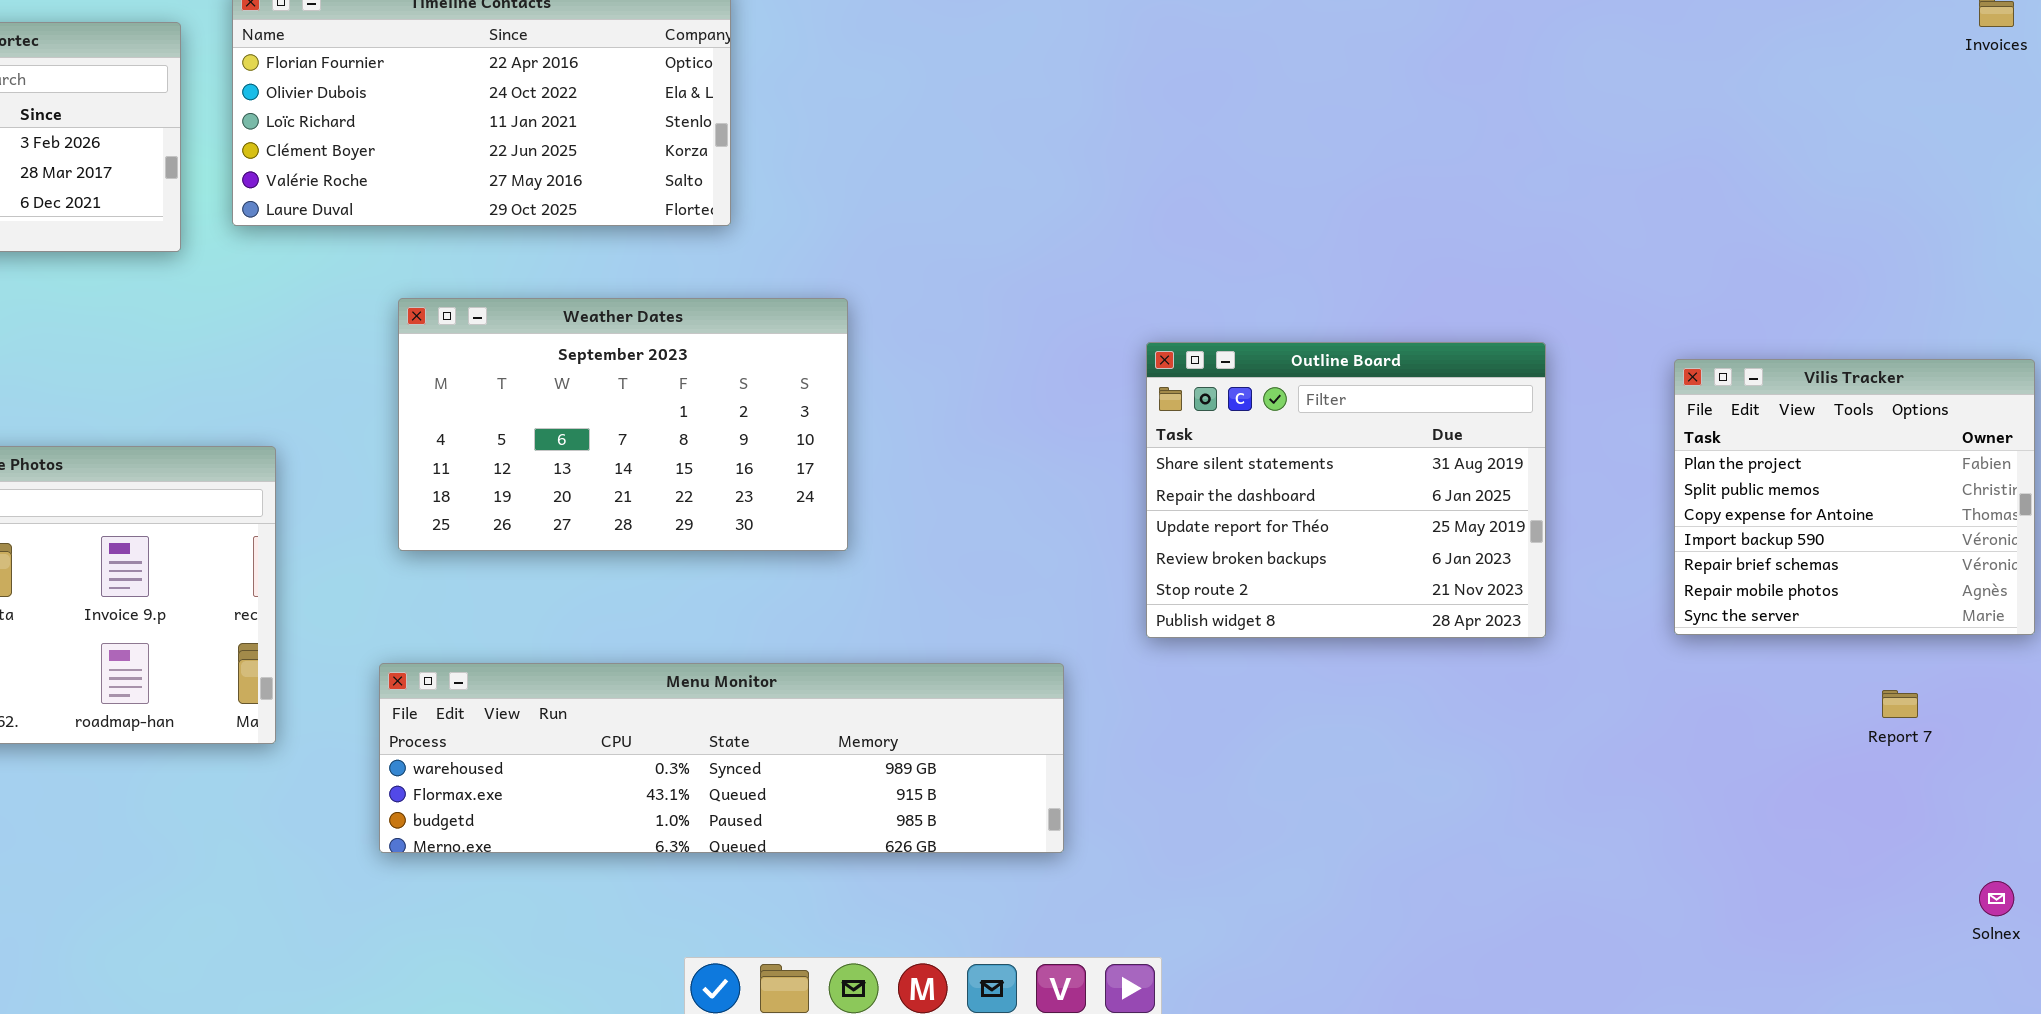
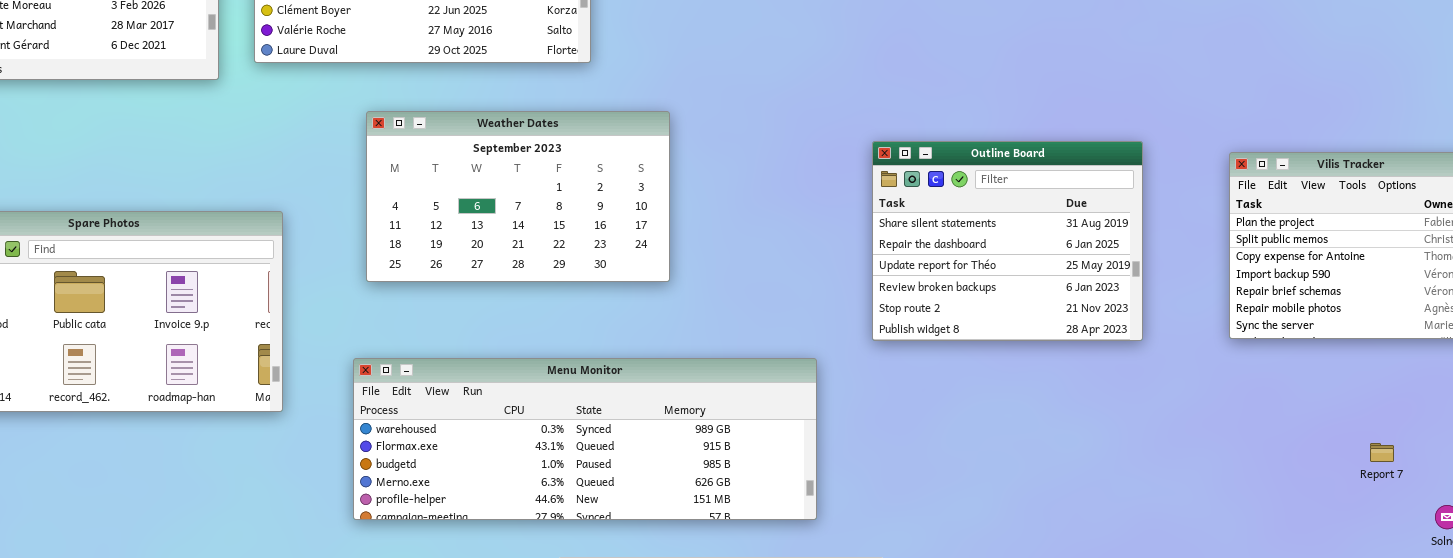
Menu Monitor: [379,663,1064,853] -> [353,358,817,520], resized
Report 7: [1882,690,1918,718] -> [1370,443,1394,462], moved

